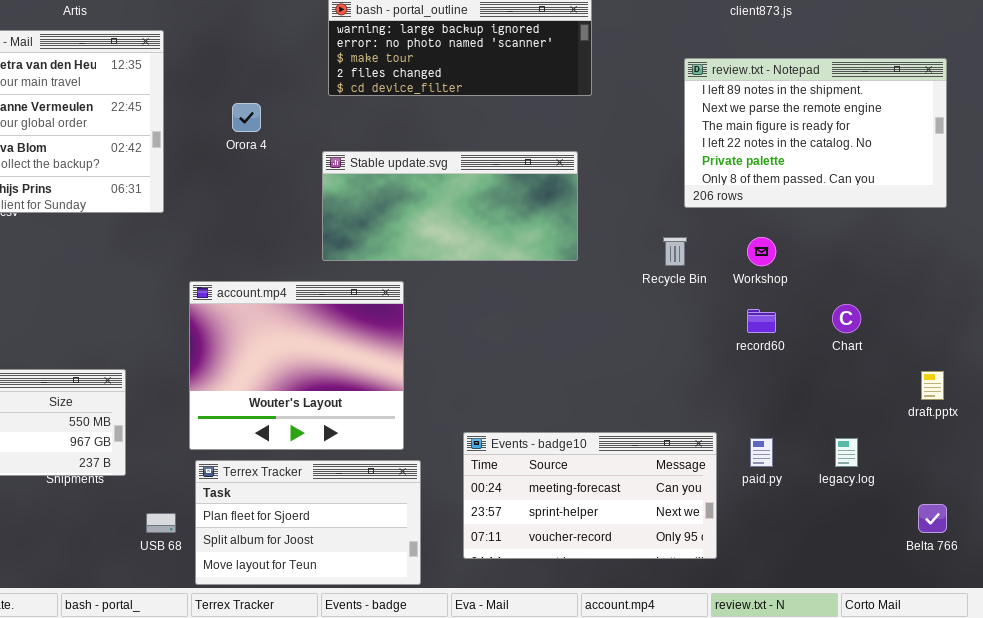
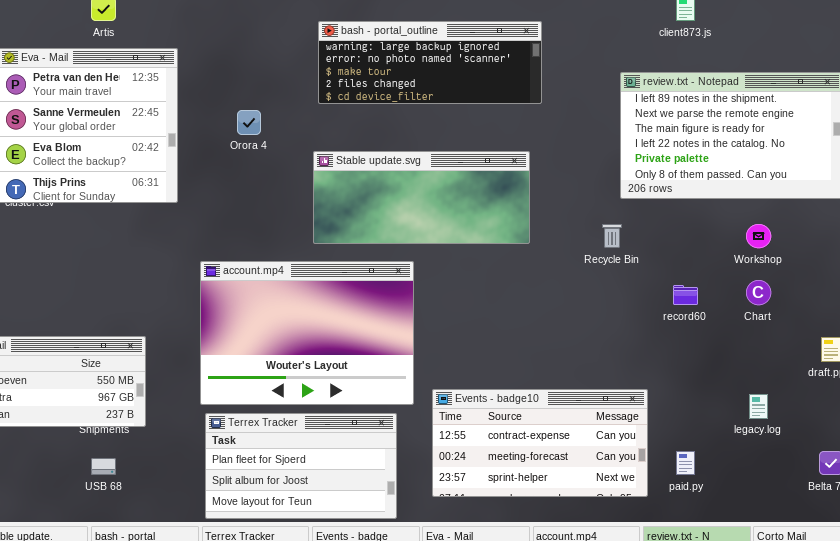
Workshop: [747,237,776,266] -> [746,224,771,248], moved
account.mp4: [189,281,404,450] -> [200,261,414,405], resized
Events - badge10: [463,432,717,559] -> [432,389,648,497], scrolled up 1 row
paid.py: [750,438,773,467] -> [676,451,695,475], moved
USB 68: [146,513,176,533] -> [91,458,116,475], moved

